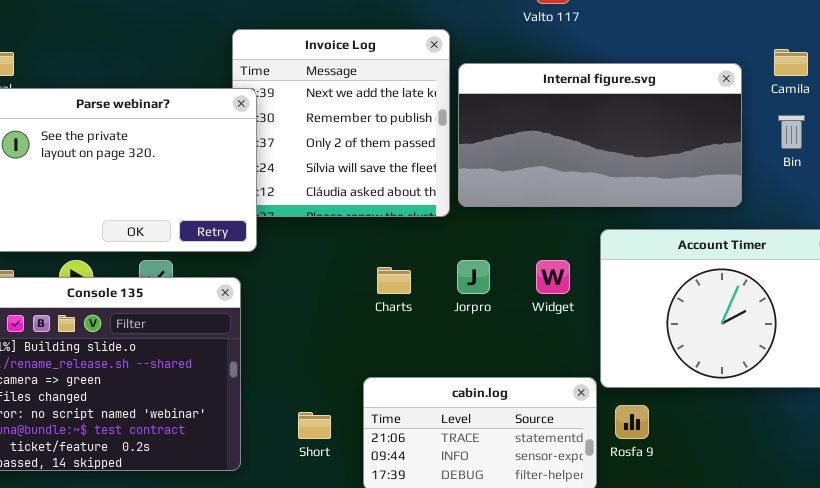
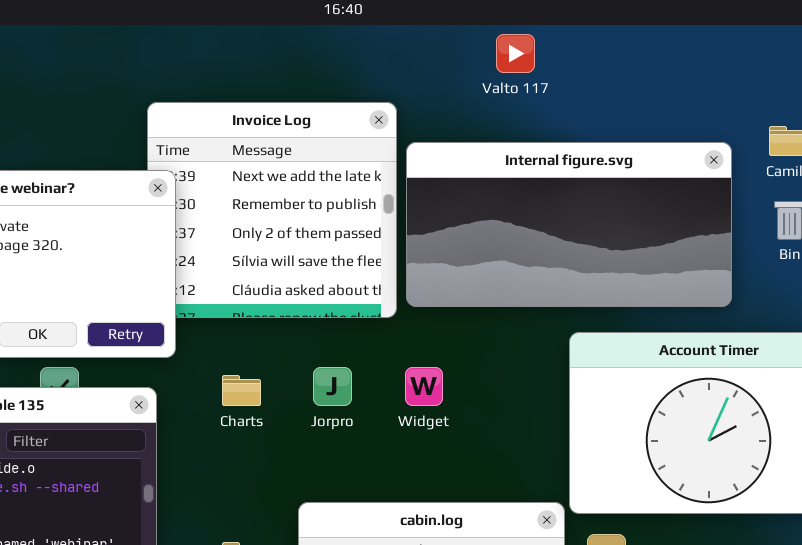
Jorpro: [457,260,490,294] -> [313,367,352,406], moved
Widget: [536,260,570,294] -> [405,367,443,406], moved
Charts: [377,267,411,294] -> [222,375,261,406], moved

